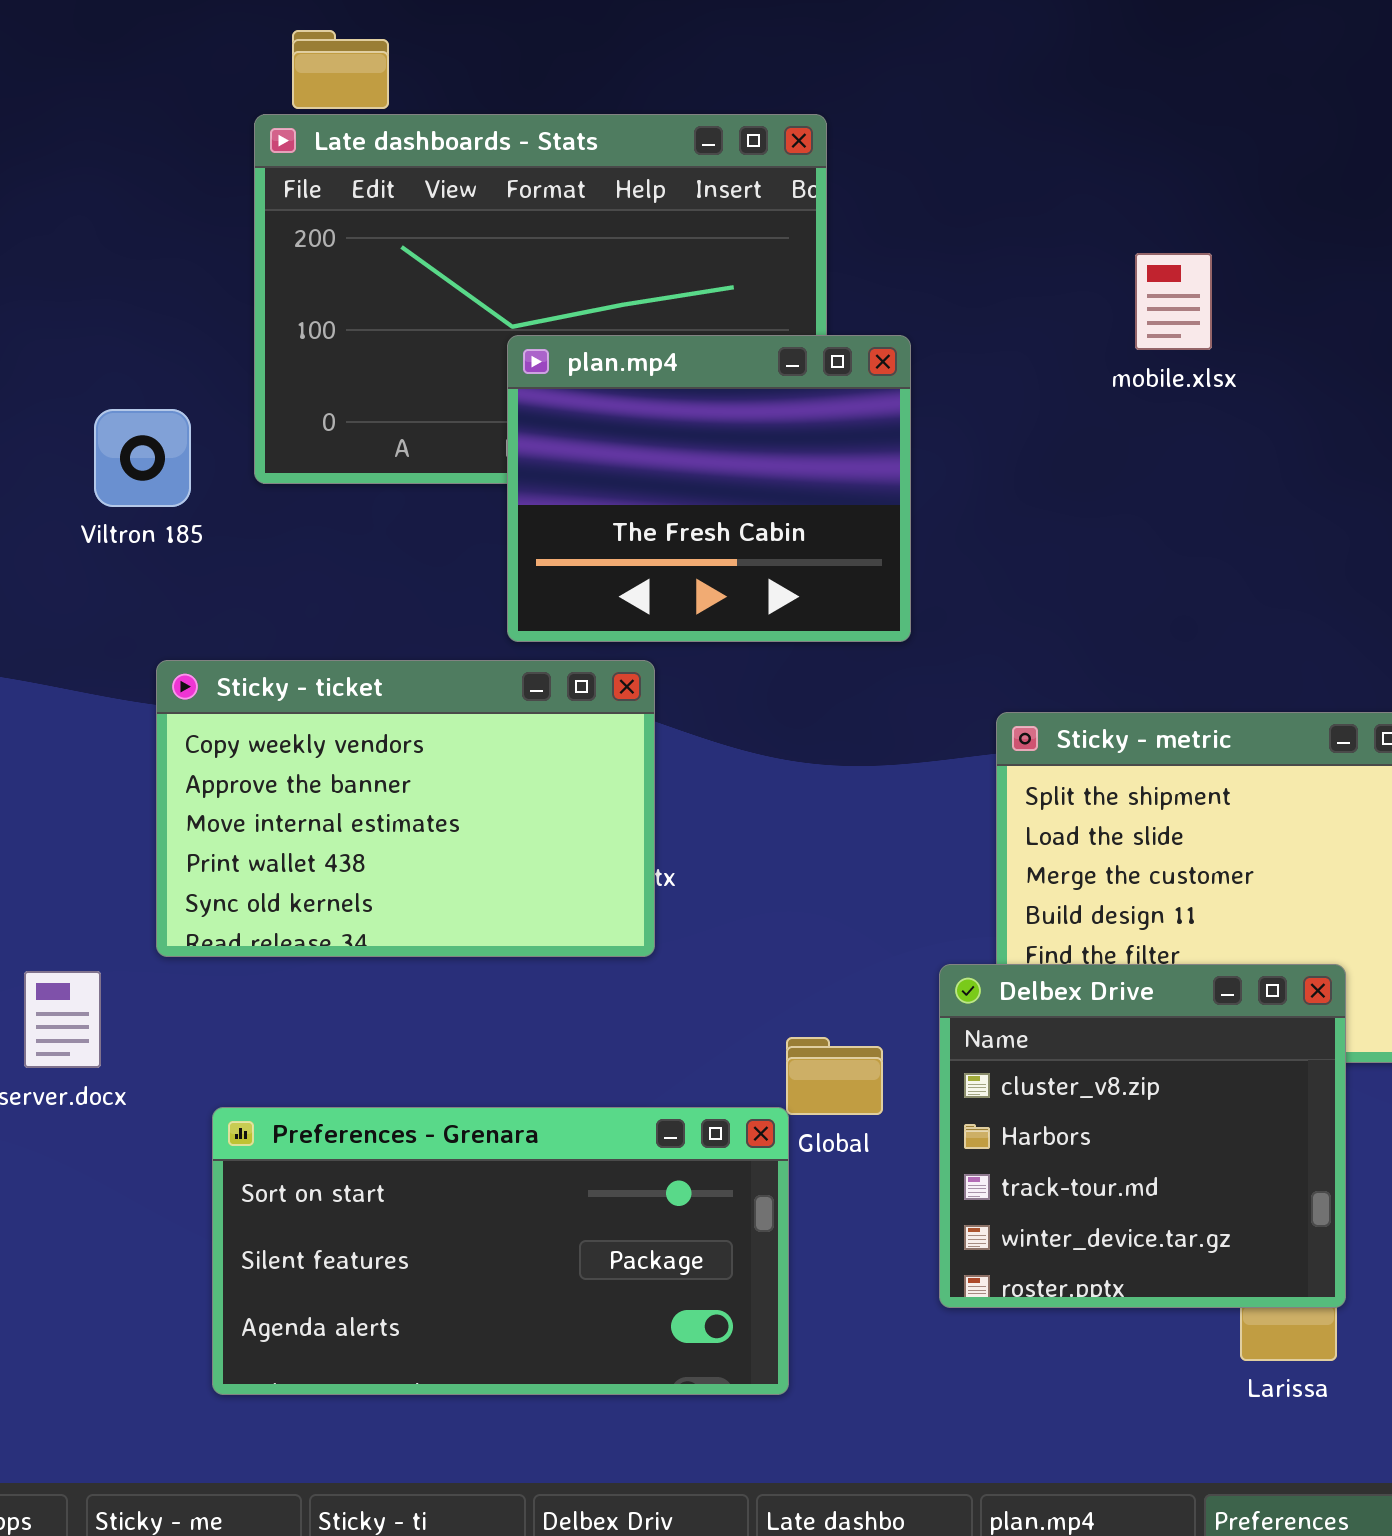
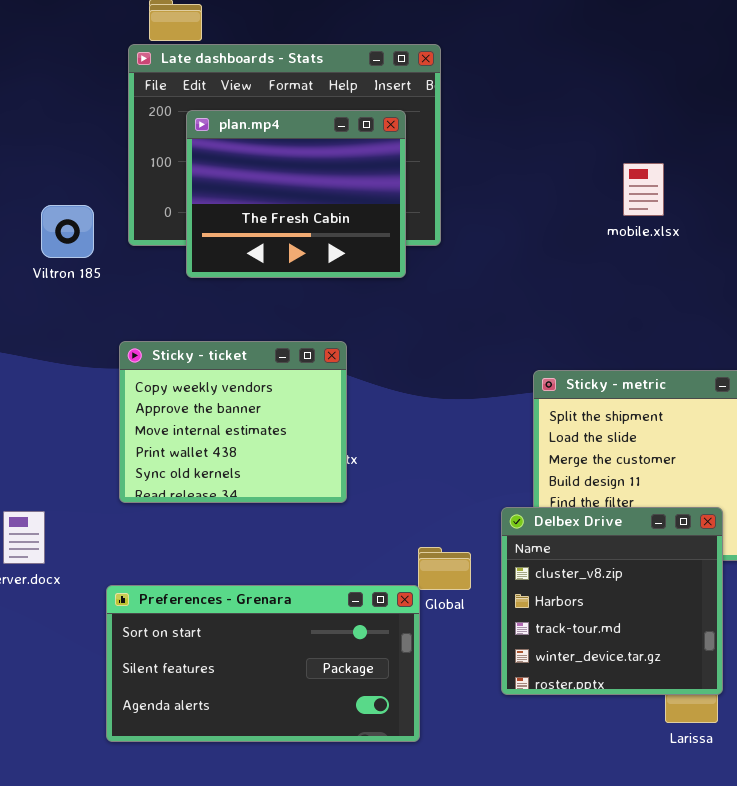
mobile.xlsx: [1135,253,1212,350] -> [623,163,664,216], moved
plan.mp4: [507,335,911,642] -> [186,110,406,278], moved
Sticky - ticket: [156,660,655,957] -> [119,341,347,503], resized

